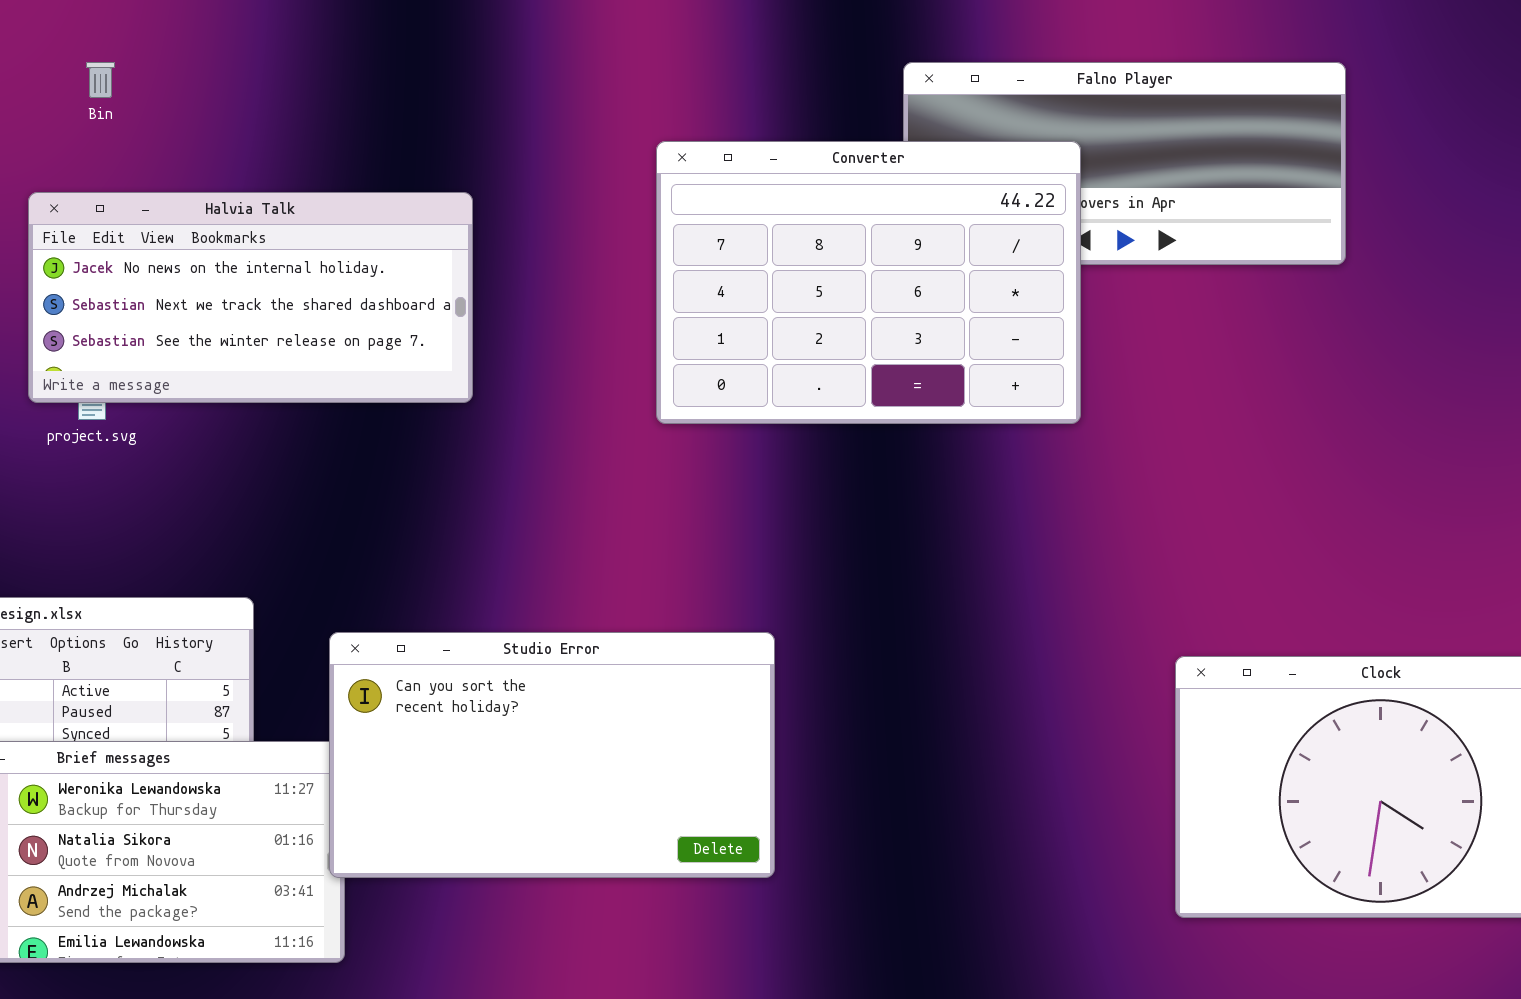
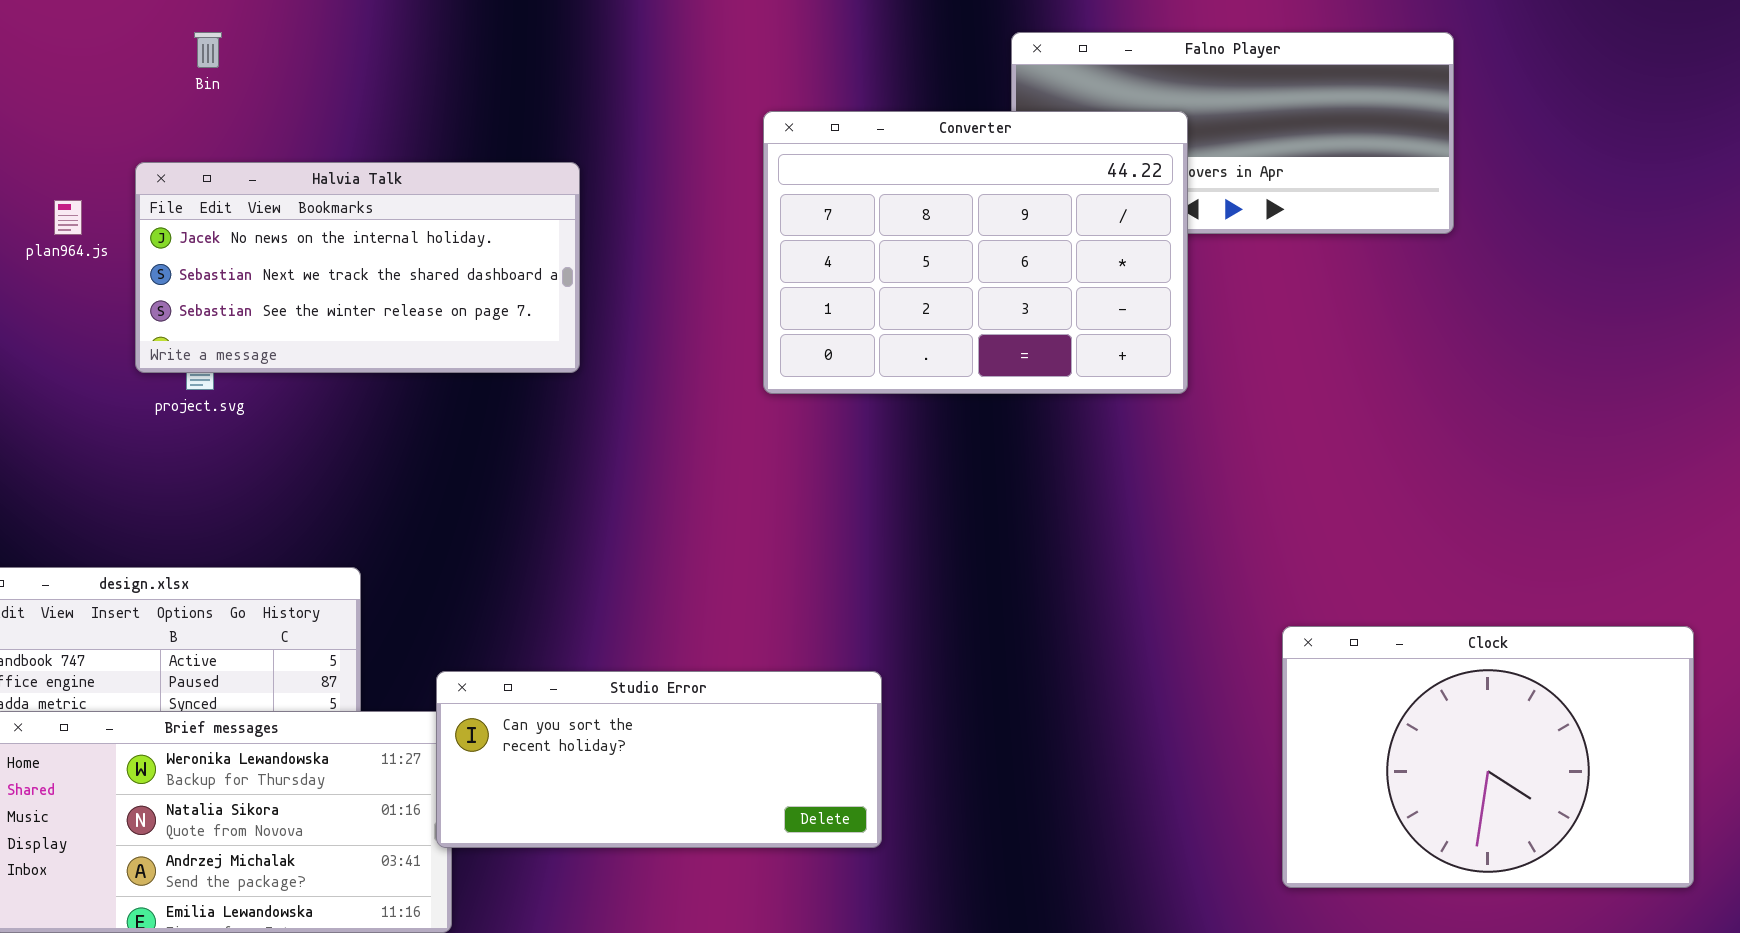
Studio Error: [329,632,775,878] -> [436,671,882,848], resized

